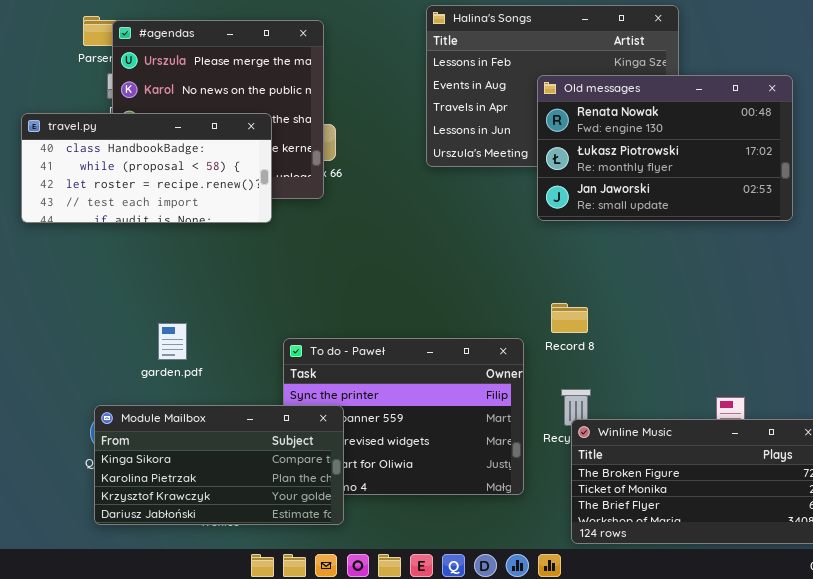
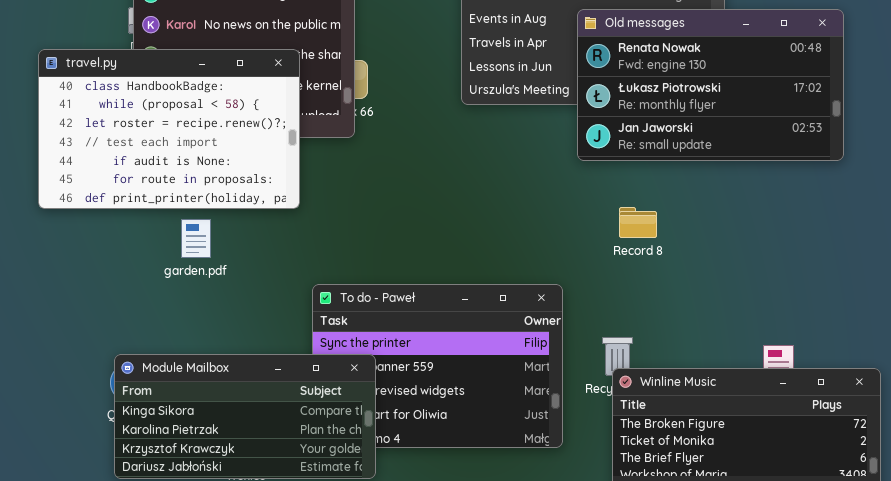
travel.py: [21,113,272,223] -> [38,49,300,209], resized
Record 8: [551,303,588,333] -> [619,207,657,238], moved
garden.pdf: [158,323,187,360] -> [181,219,211,258], moved

